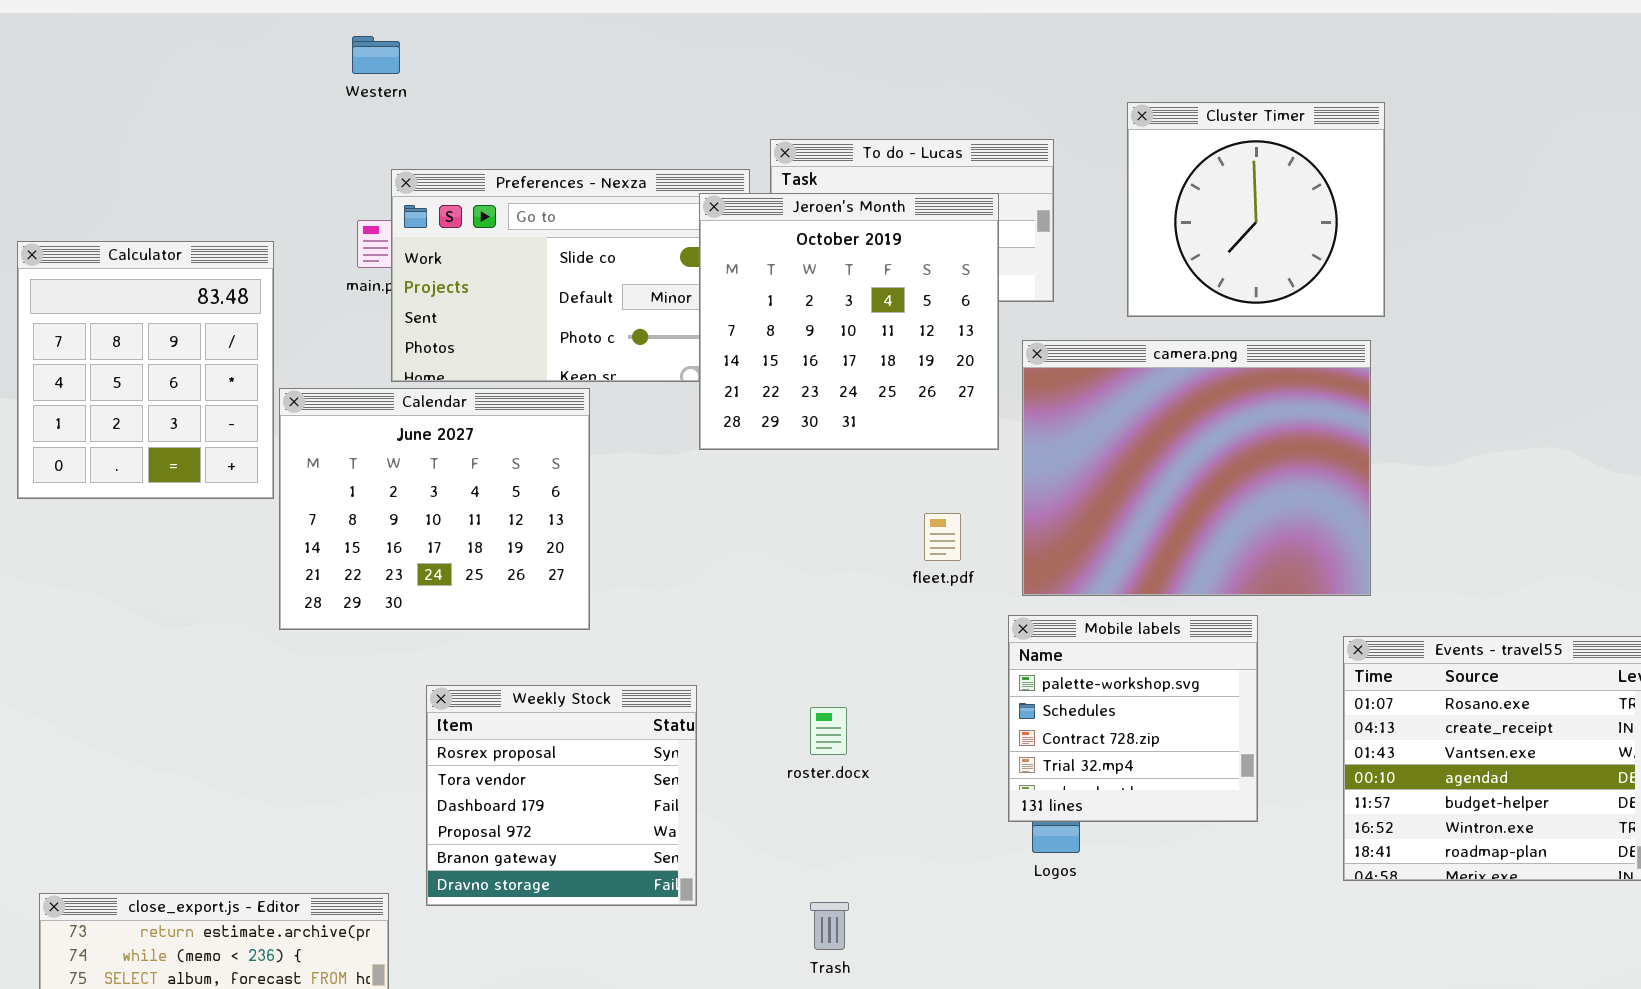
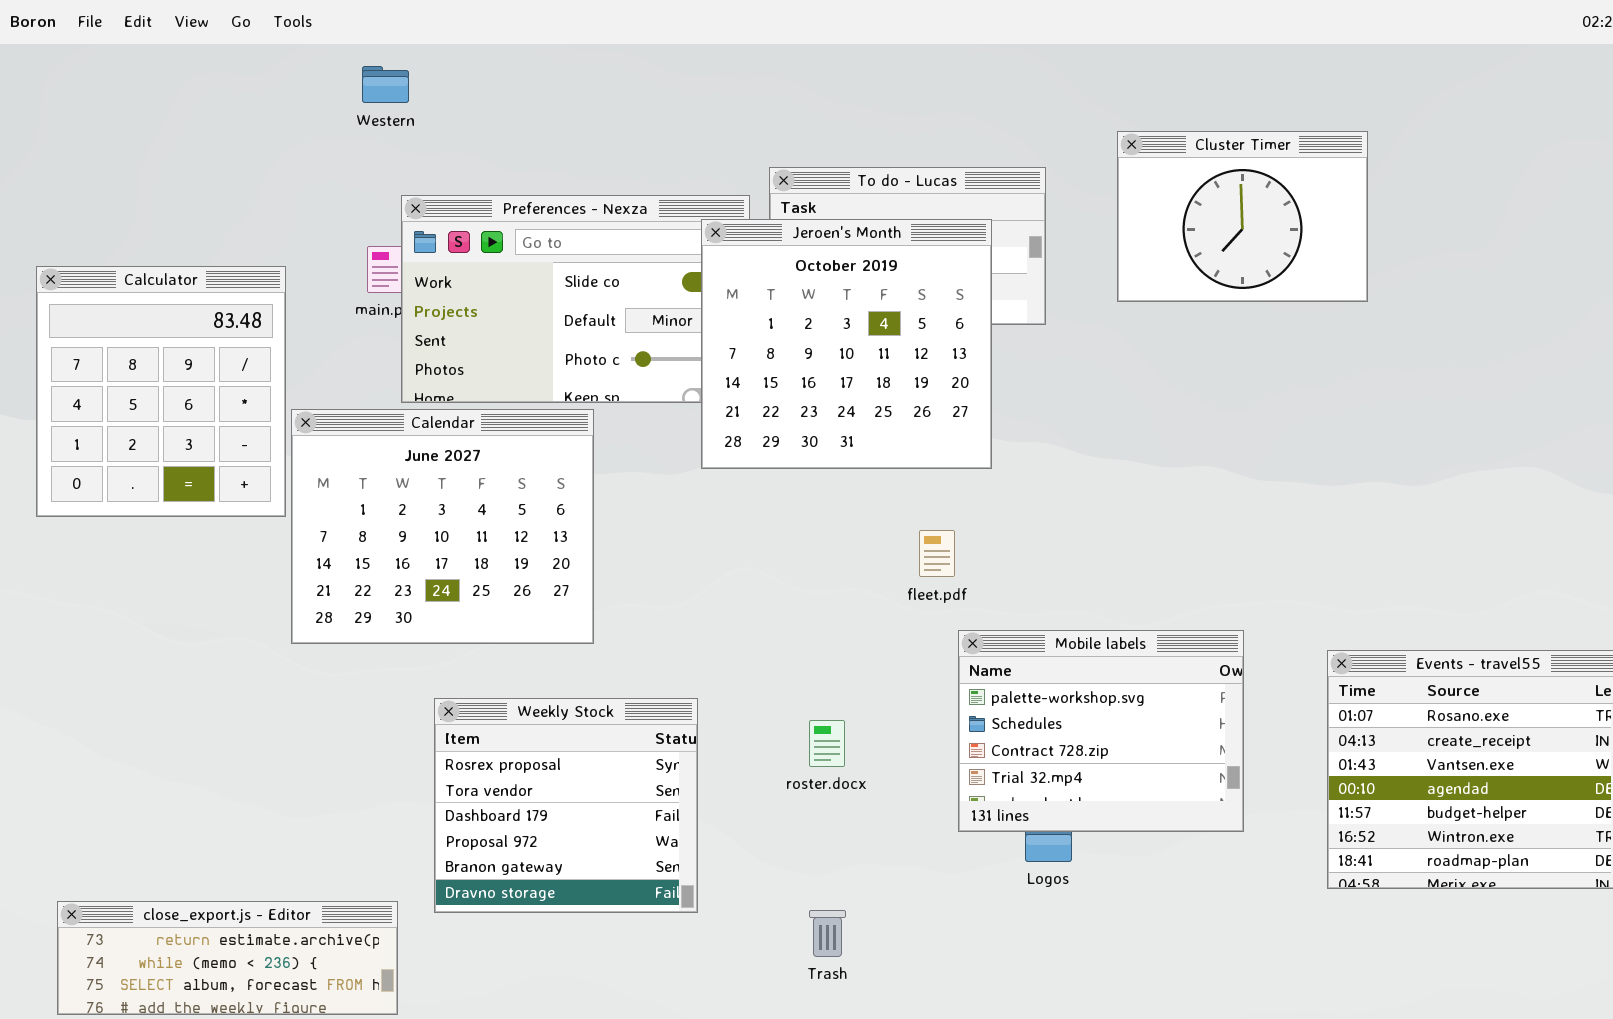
Cluster Timer: [1127,102,1385,317] -> [1117,131,1368,302], resized
camera.png: [1022,340,1371,596] -> none, closed
Mobile labels: [1008,615,1258,822] -> [958,630,1244,832], resized

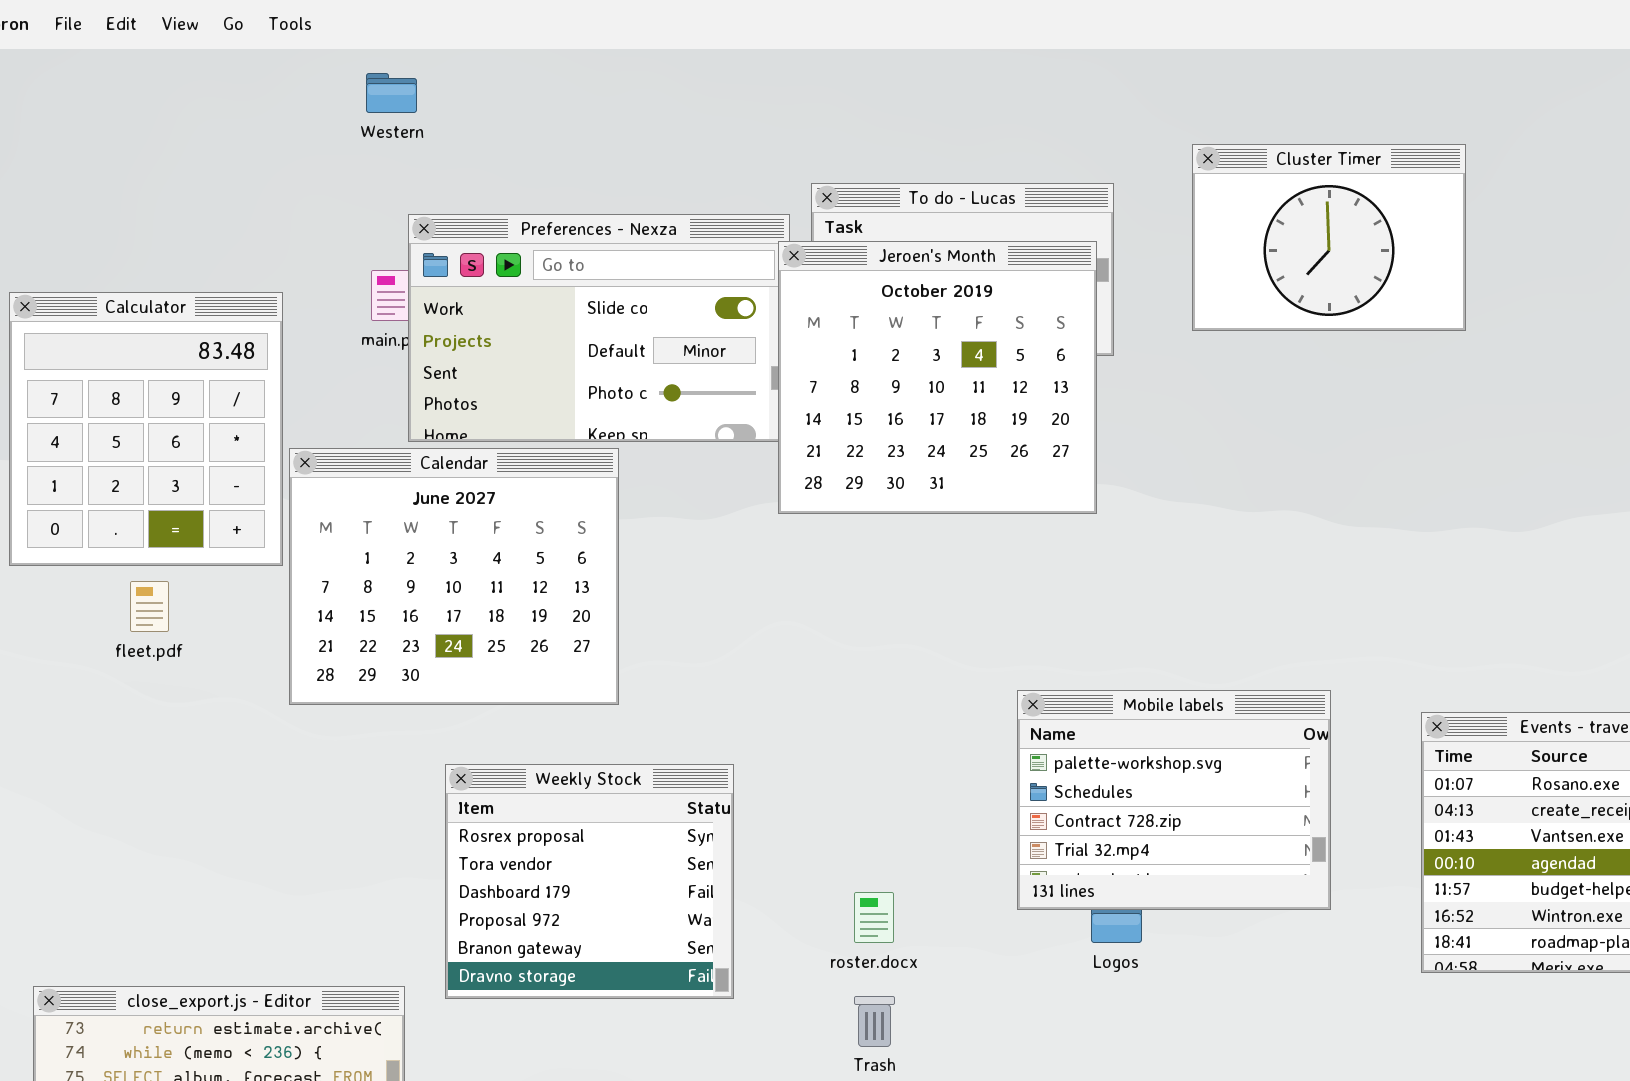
Jeroen's Month: [701,219,992,469] -> [778,241,1097,514], moved
fleet.pdf: [919,530,955,577] -> [130,581,169,632], moved
roster.docx: [809,720,845,767] -> [854,892,894,943], moved

